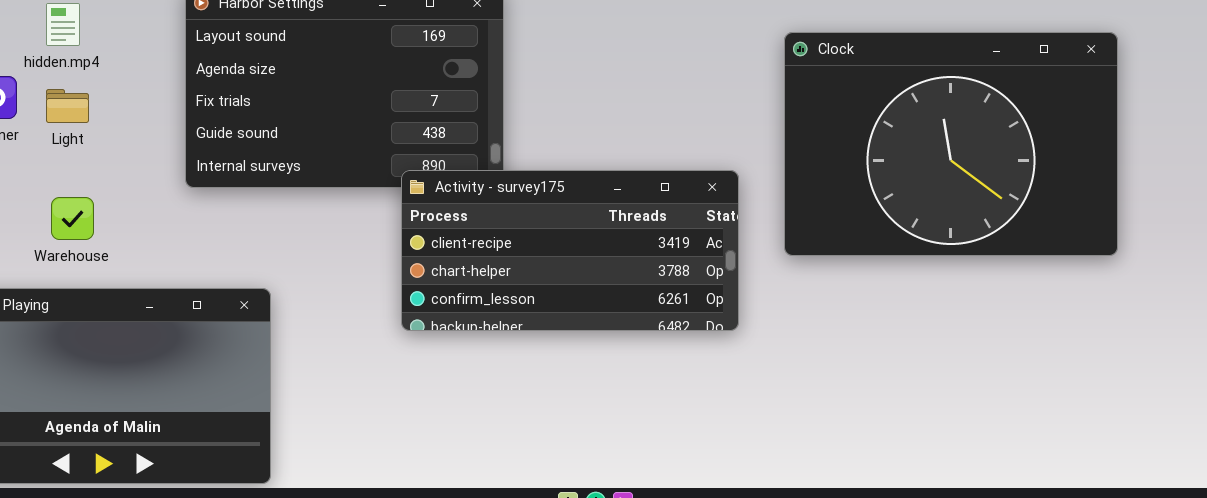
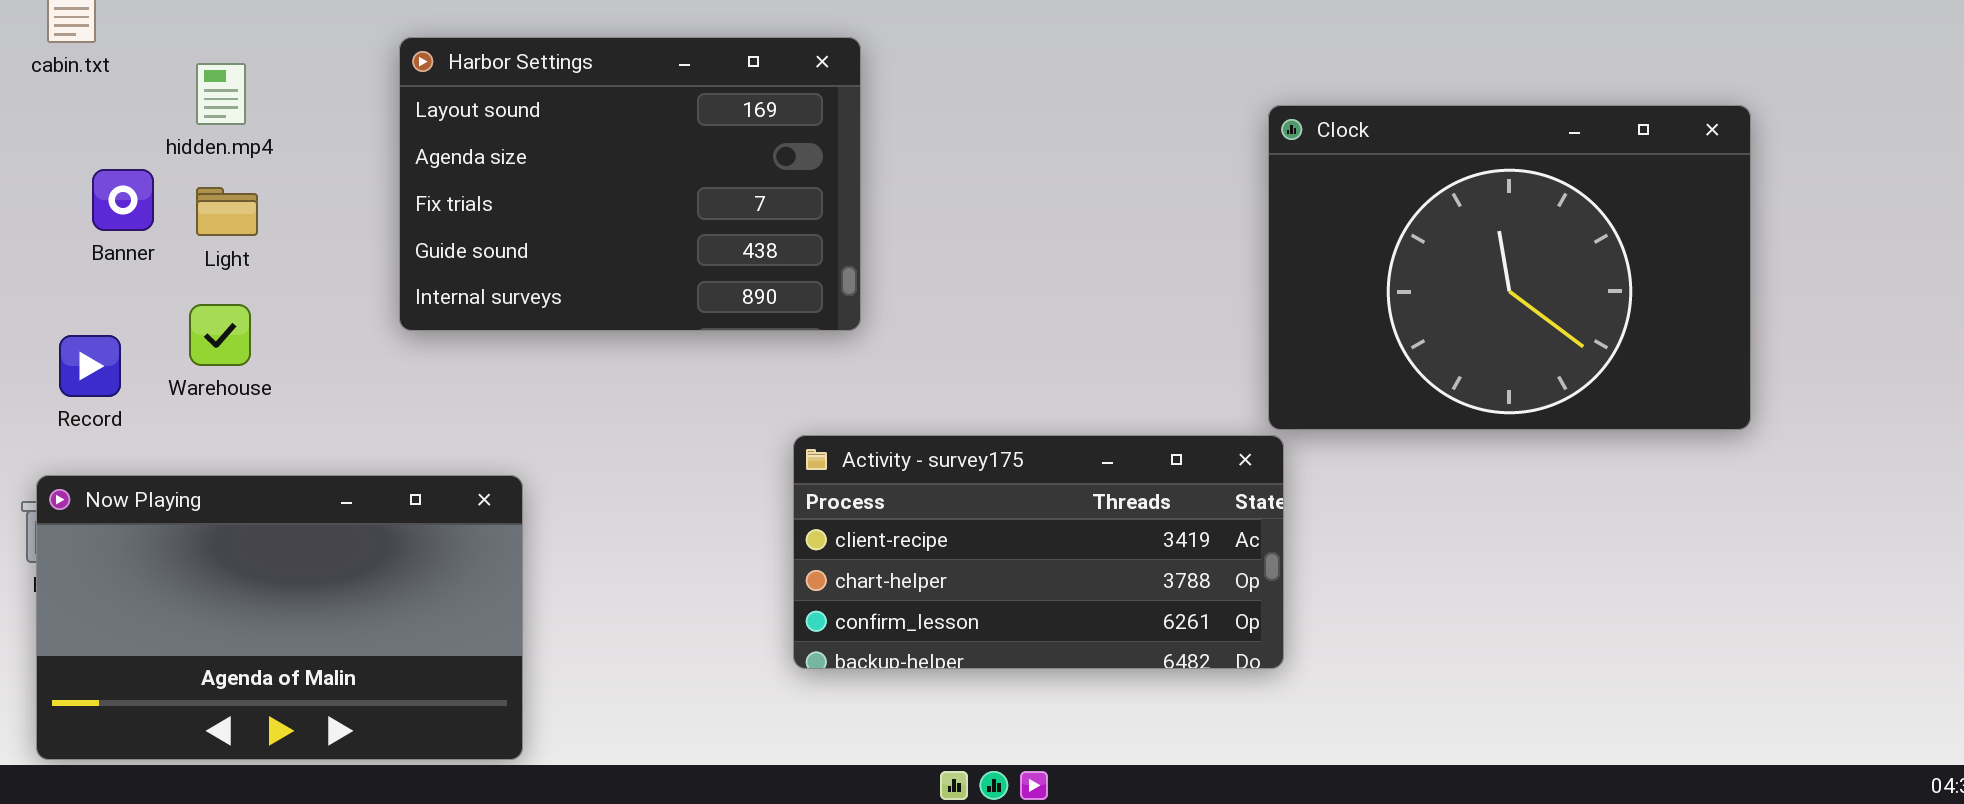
Activity - survey175: [401,170,739,331] -> [793,435,1284,669], moved
Warehouse: [51,197,94,240] -> [189,304,251,366], moved

